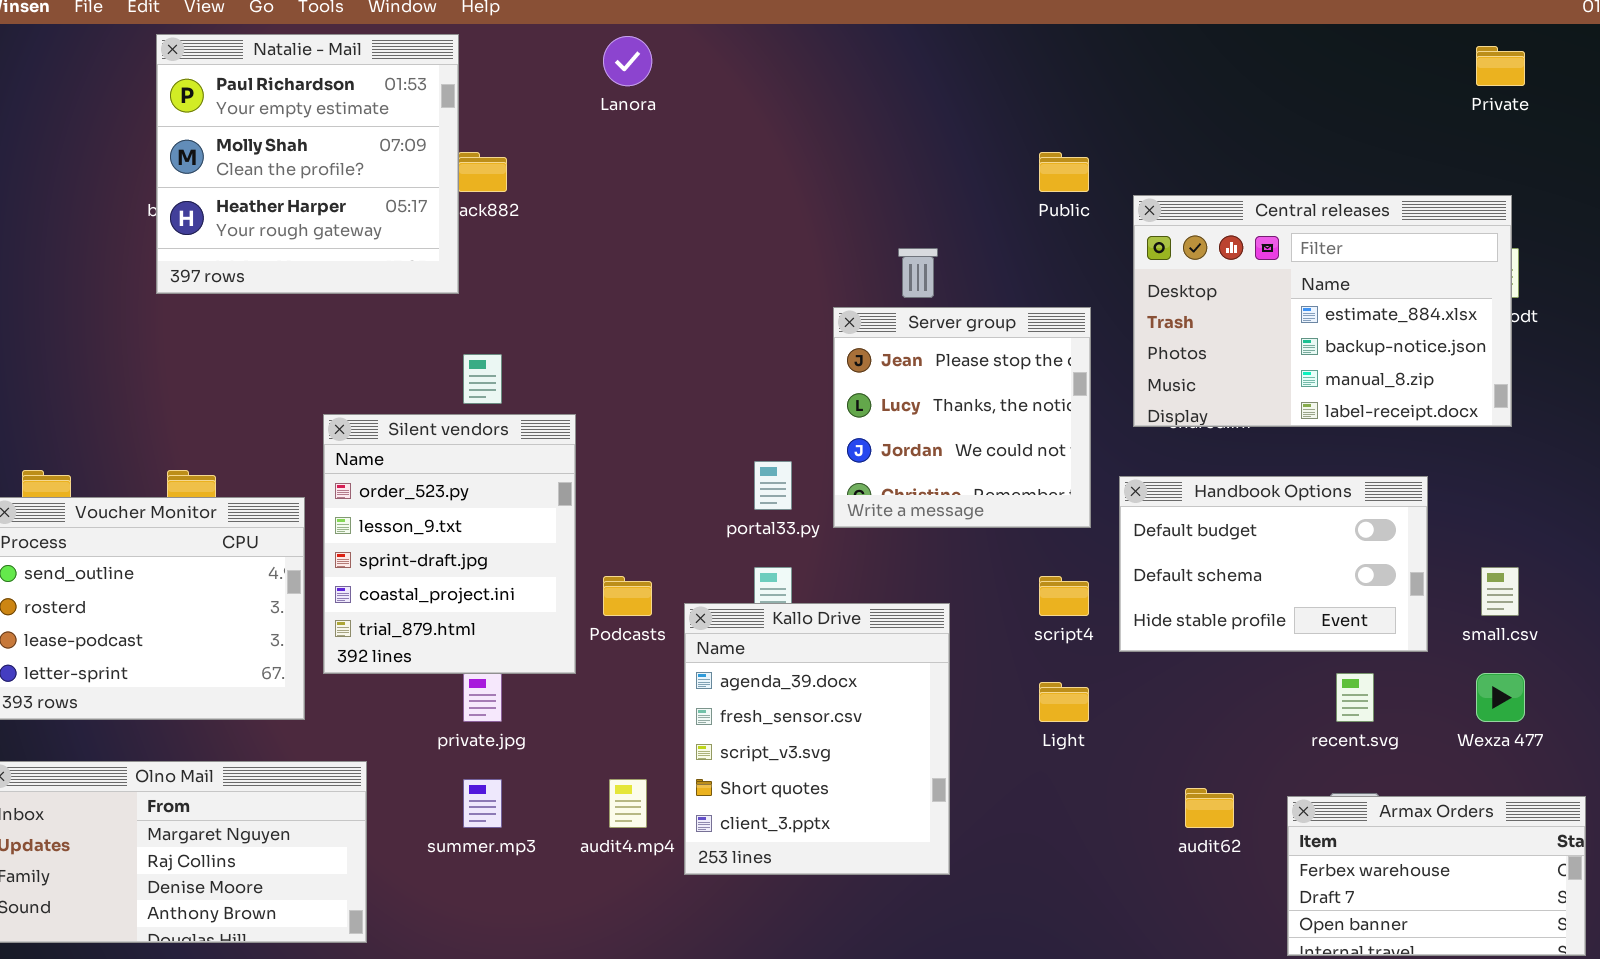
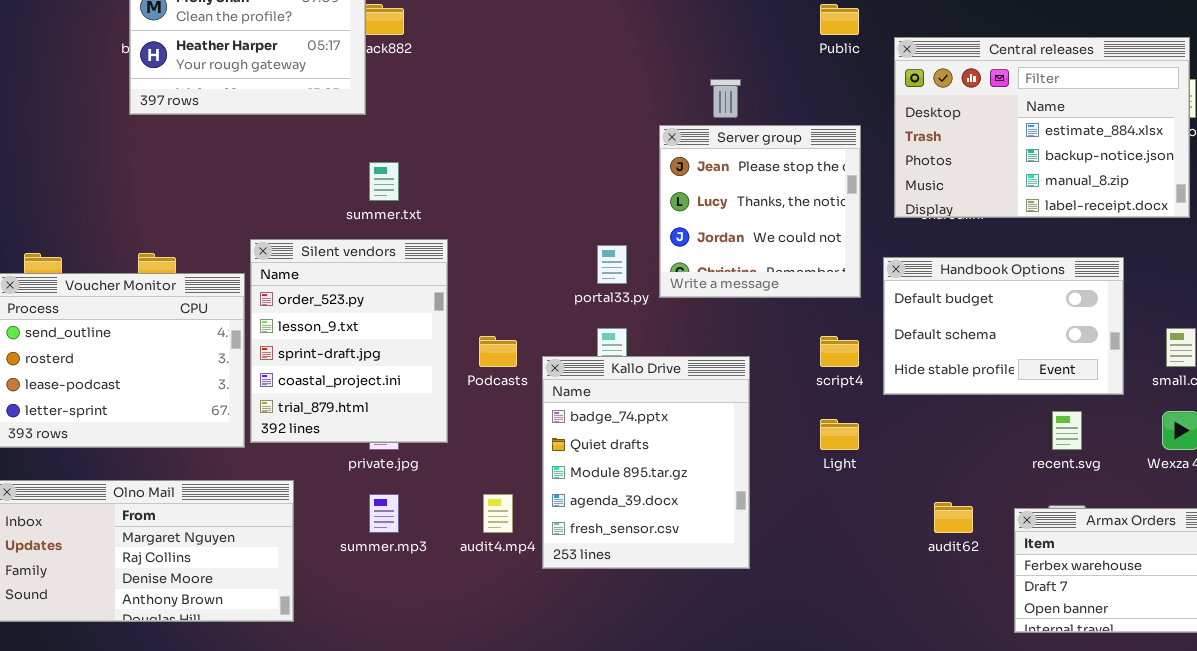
Silent vendors: [323,414,576,674] -> [250,239,448,443], moved
Kallo Drive: [684,603,950,875] -> [542,356,750,569], scrolled up 3 rows

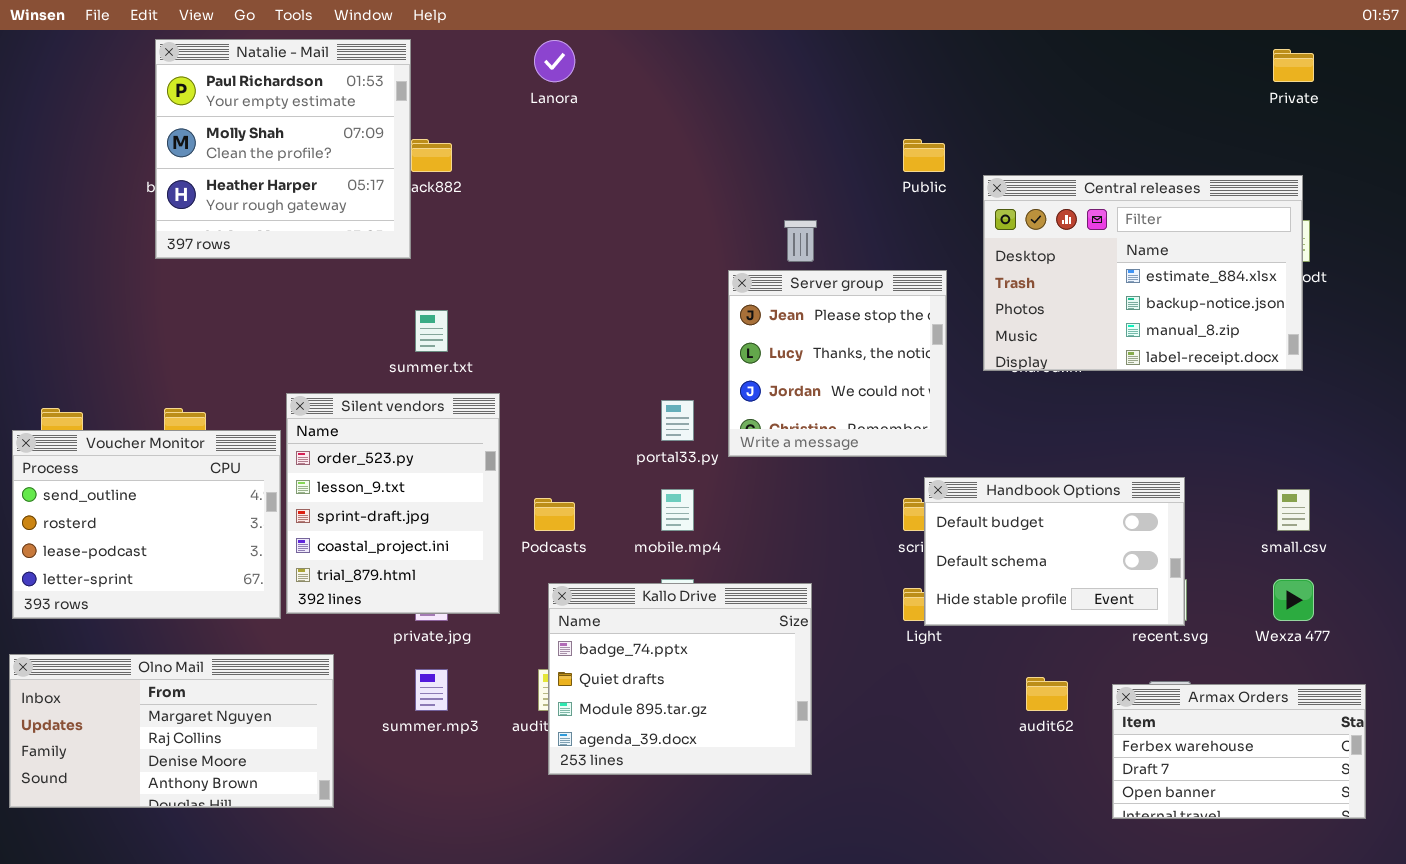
Handbook Options: [883,257,1124,395] -> [924,477,1185,626], moved
Kallo Drive: [542,356,750,569] -> [548,583,812,775], moved, resized

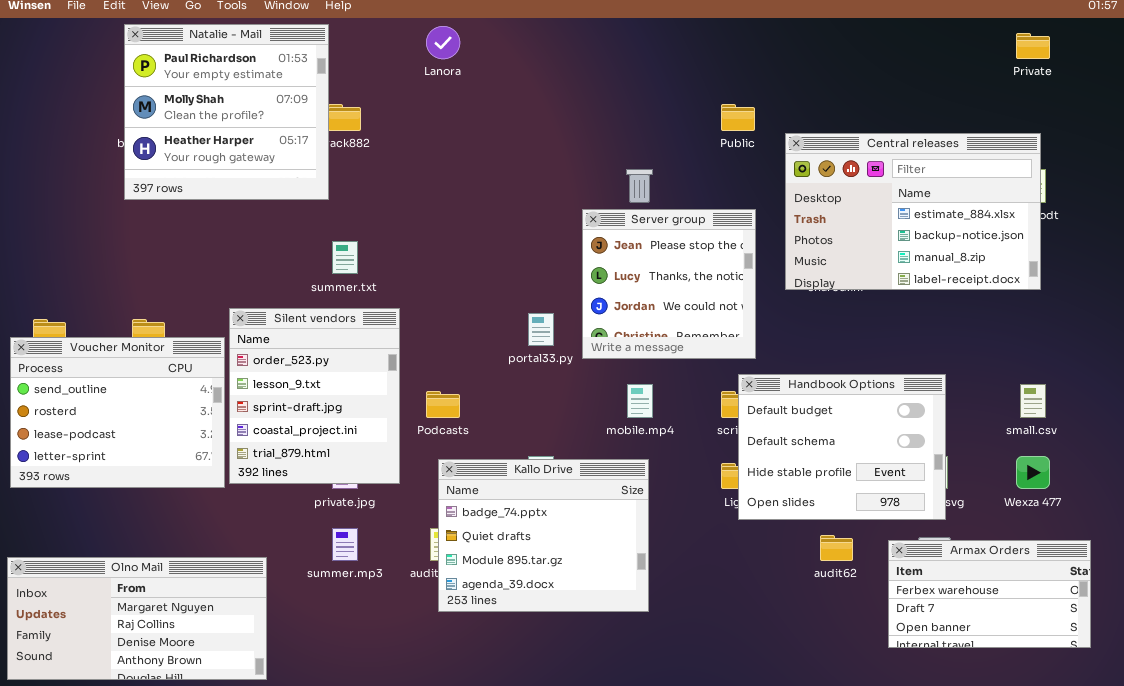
Handbook Options: [924,477,1185,626] -> [738,374,946,520], resized
mobile.mp4: [661,489,694,531] -> [627,384,653,418], moved
Olno Mail: [9,654,334,808] -> [7,557,267,680], moved

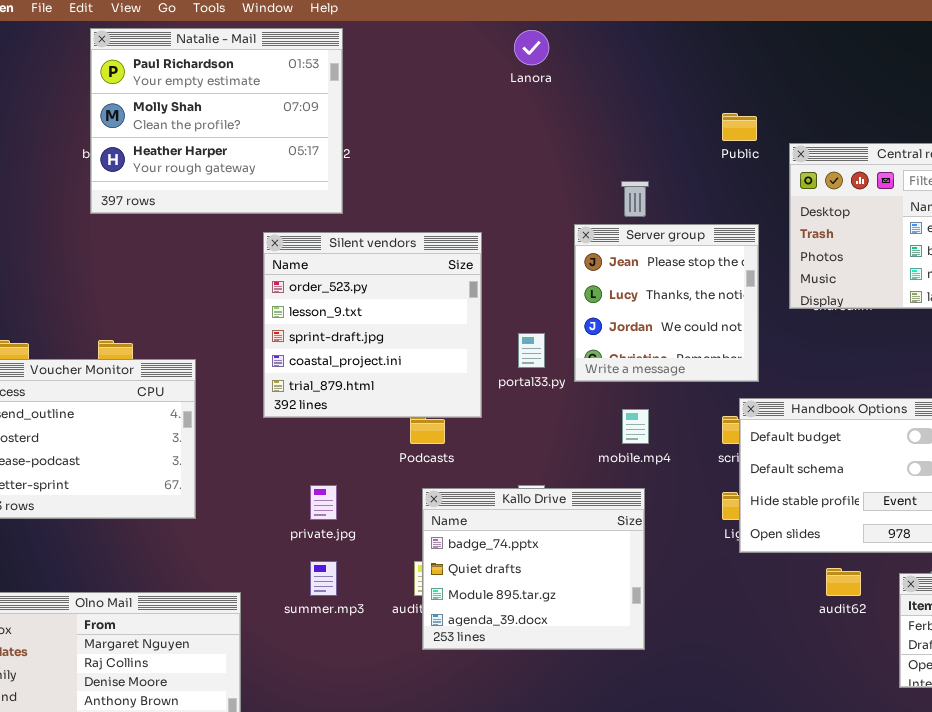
Natalie - Mail: [124,24,329,200] -> [90,28,343,214], resized
Lanora: [426,26,460,59] -> [514,30,549,65], moved
Silent vendors: [229,308,400,484] -> [263,232,482,418], moved, resized

